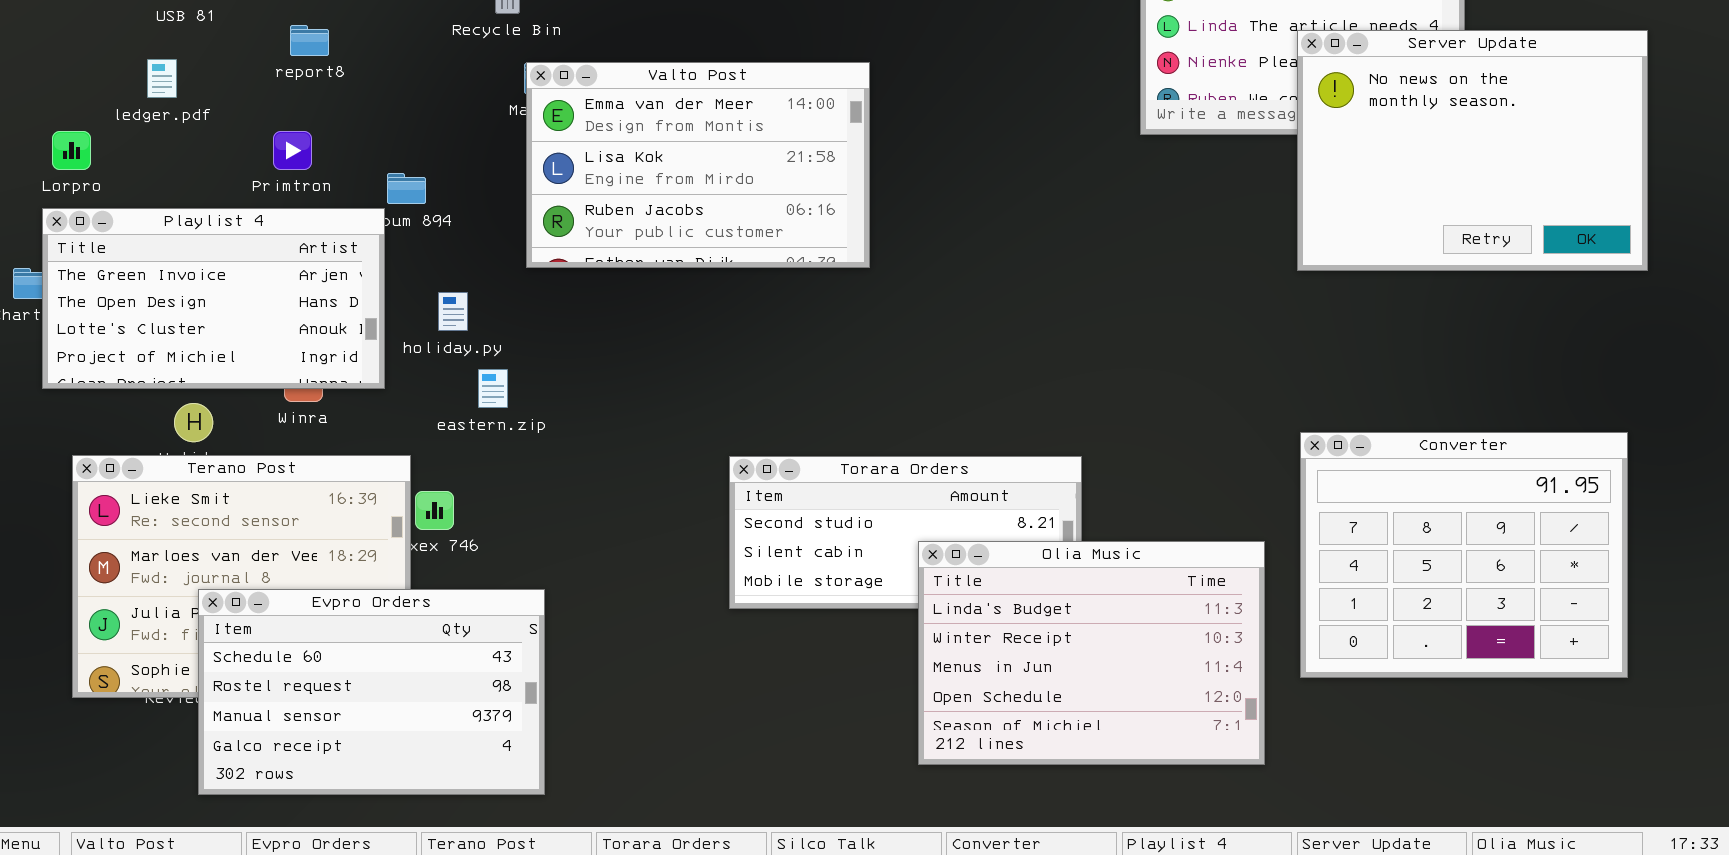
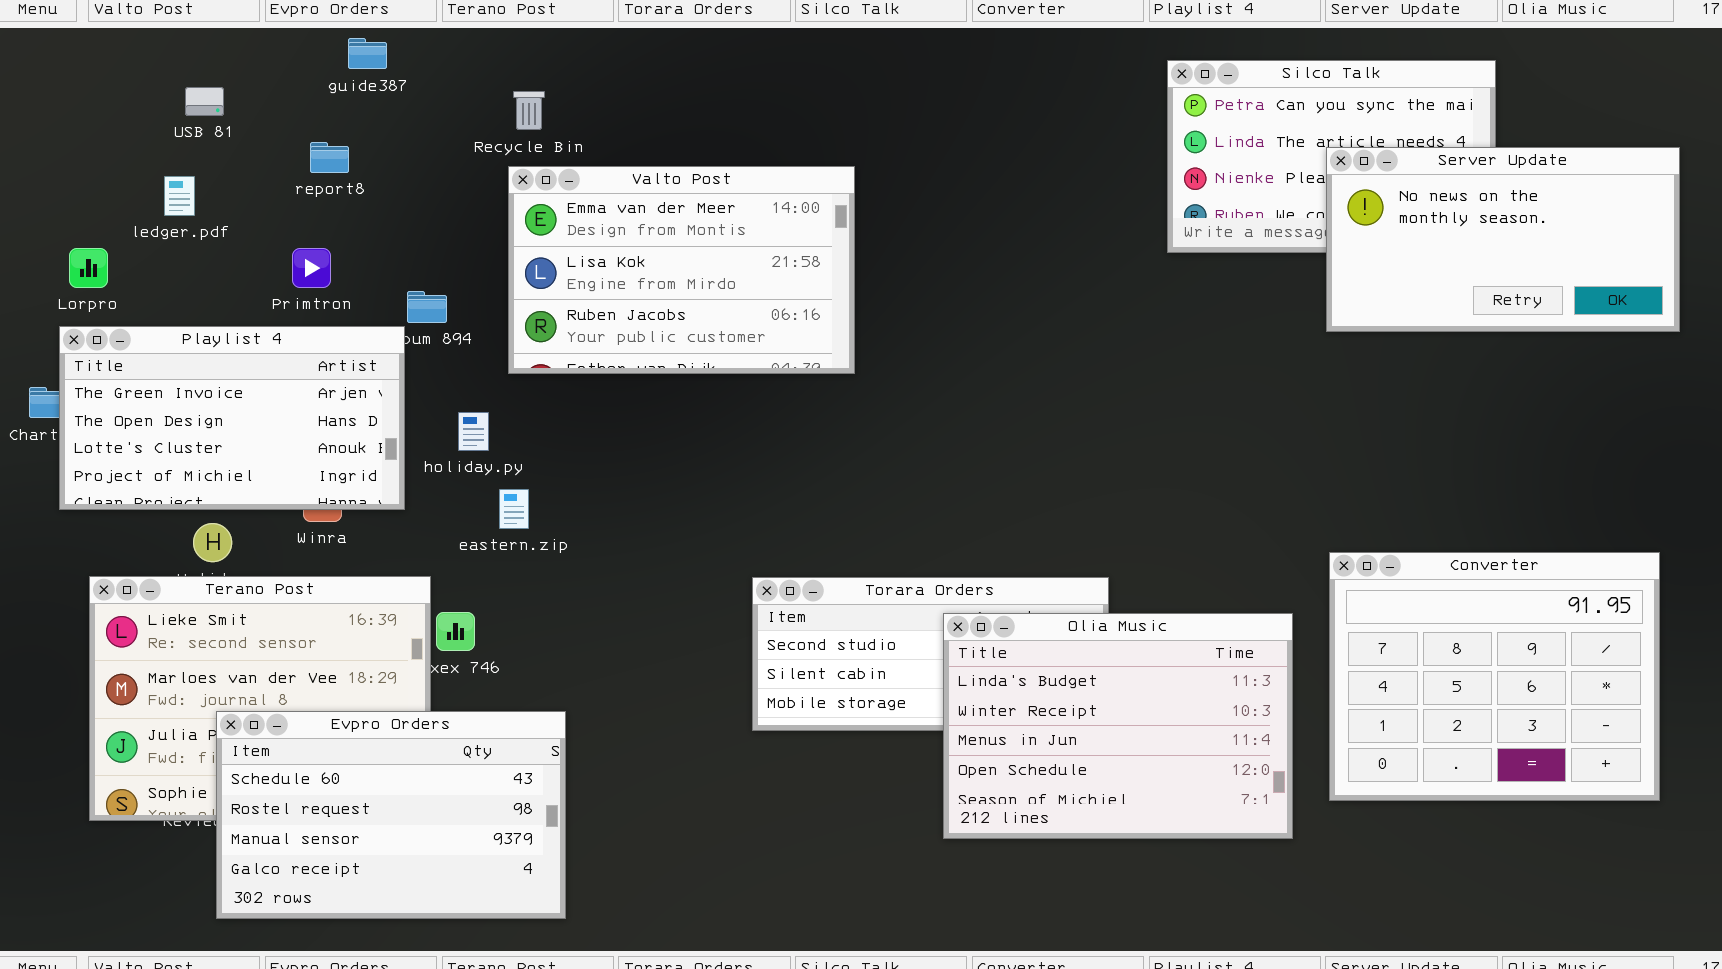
Server Update: [1297,30,1648,271] -> [1326,147,1680,332], resized
Valto Post: [526,62,870,268] -> [508,166,855,374], moved
Olia Music: [918,541,1265,765] -> [943,613,1293,839], moved

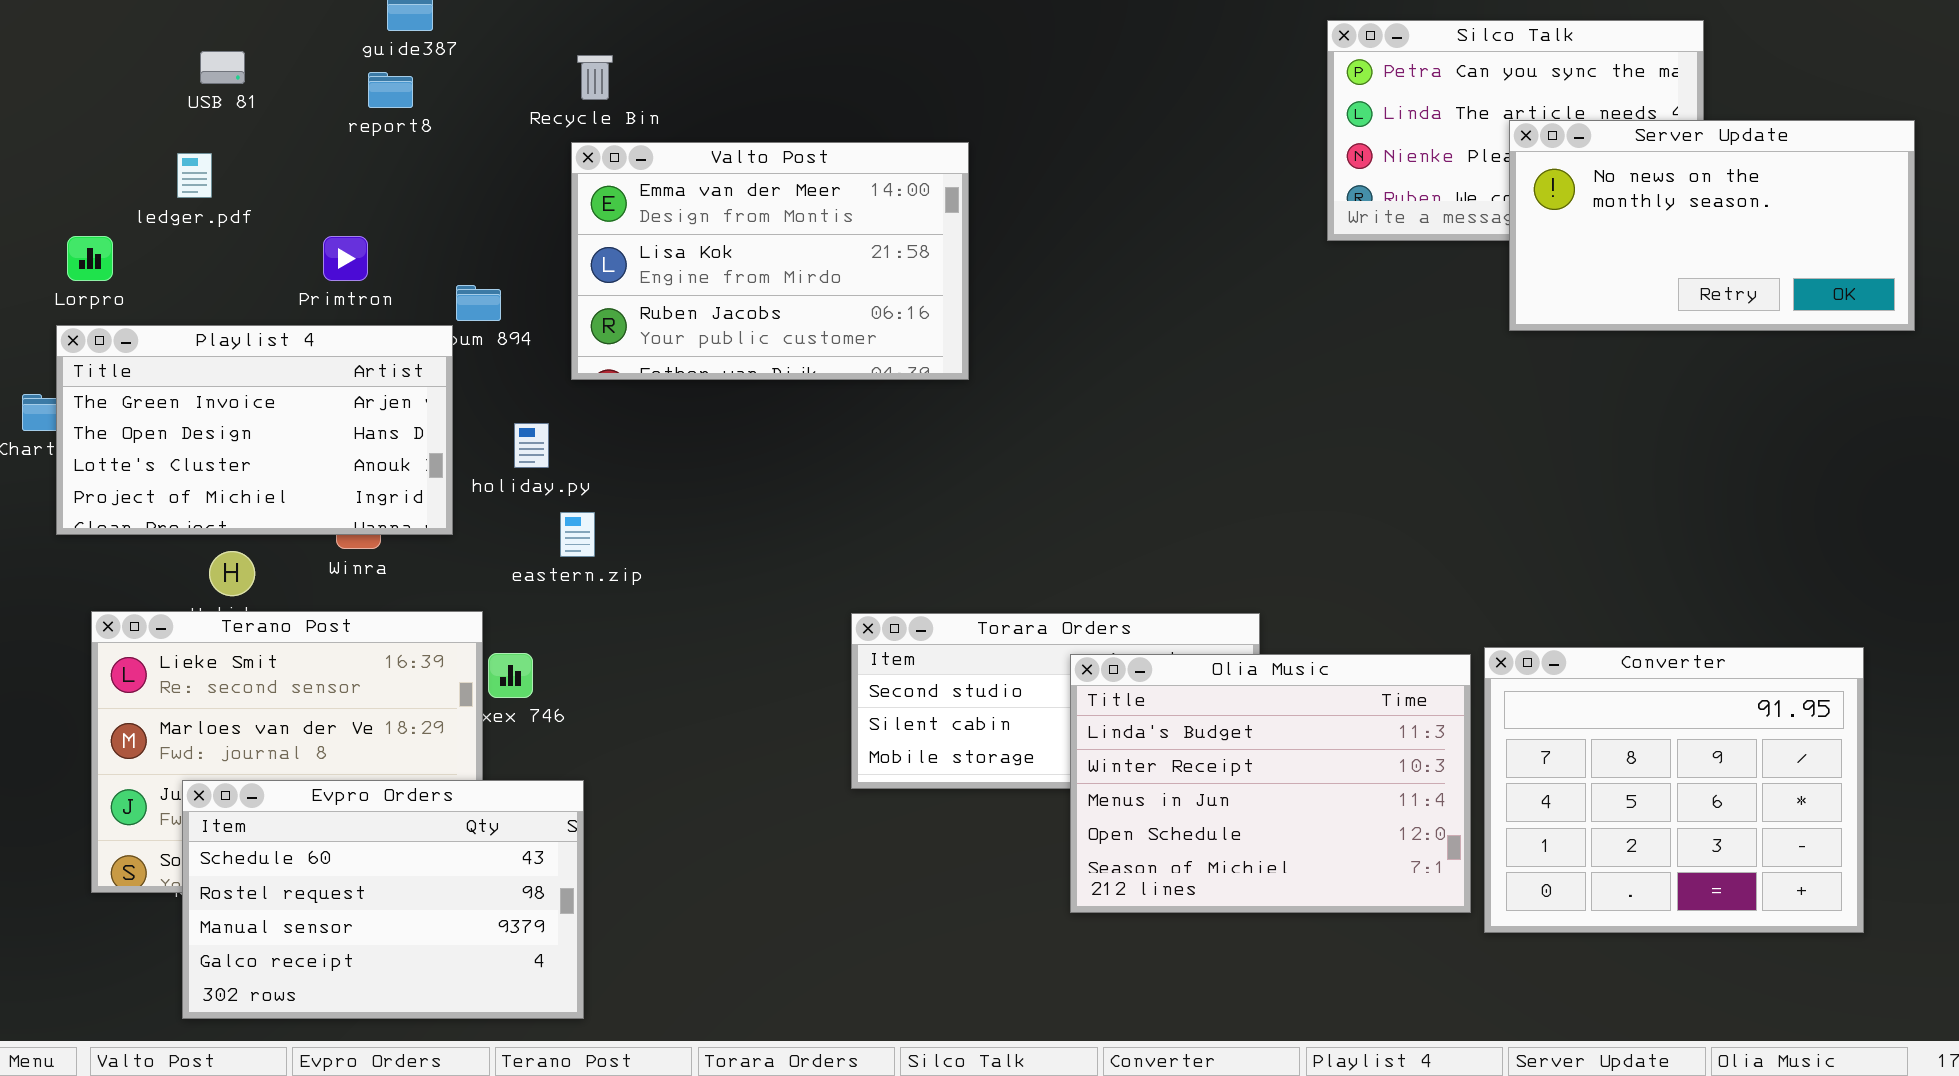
report8: [310,142,349,173] -> [368,72,413,108], moved
Converter: [1329,552,1660,801] -> [1484,647,1864,933], moved
Evpro Orders: [216,711,566,919] -> [182,780,584,1019], moved

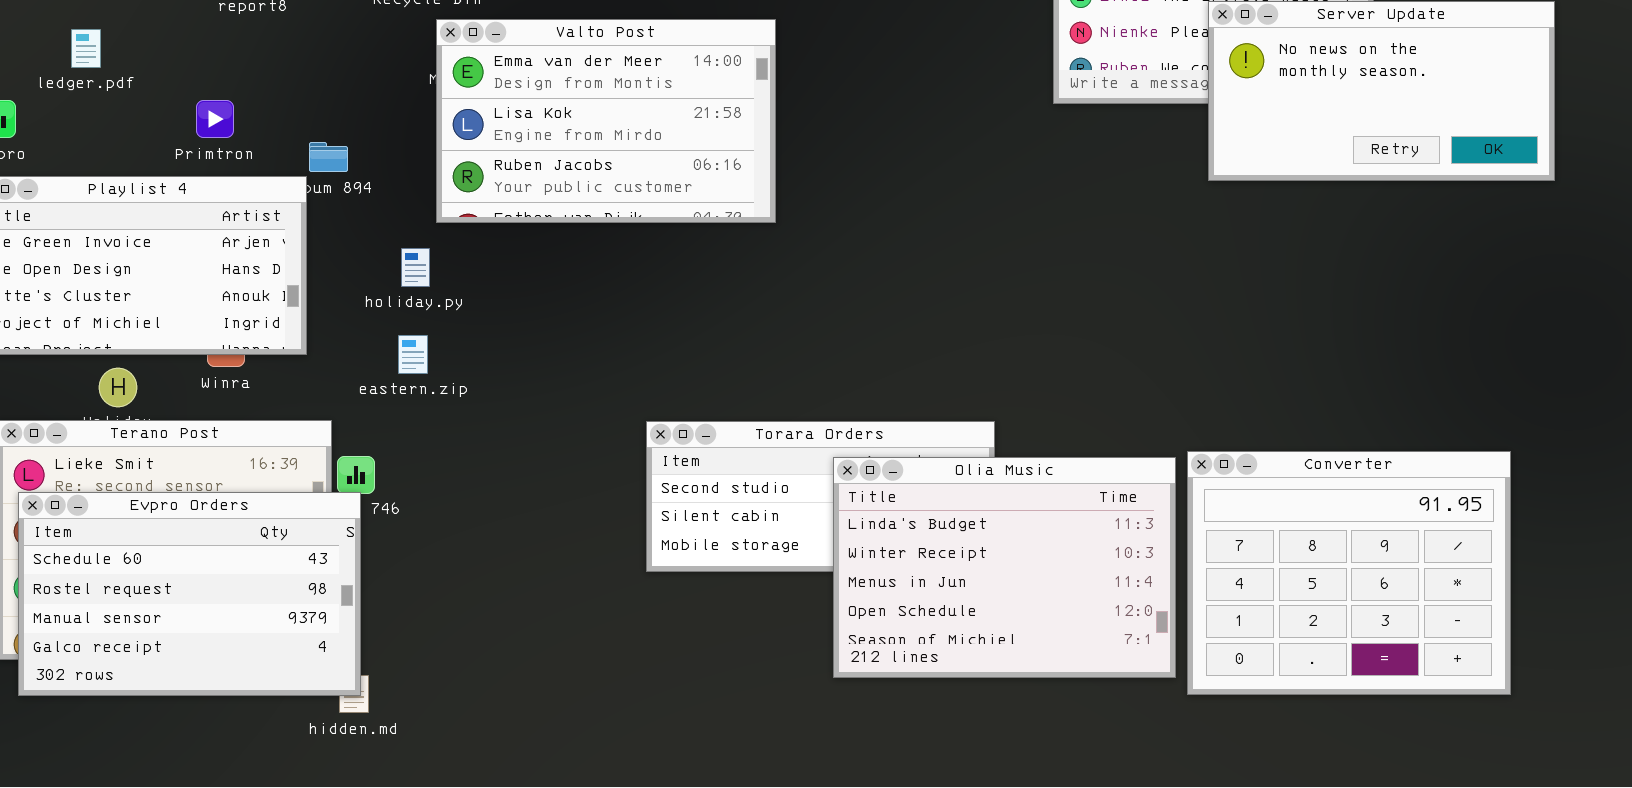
Valto Post: [571,142,969,380] -> [436,19,776,223], moved
holiday.py: [514,423,549,468] -> [401,248,430,287], moved
Evpro Orders: [182,780,584,1019] -> [18,492,361,696], moved

